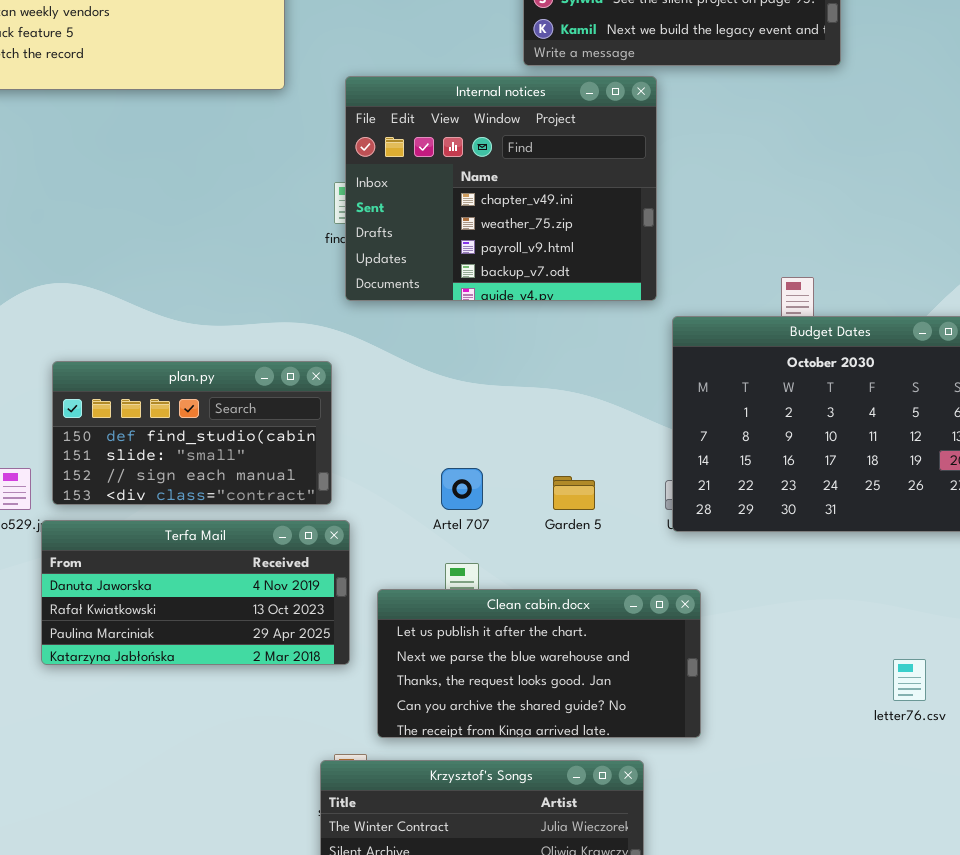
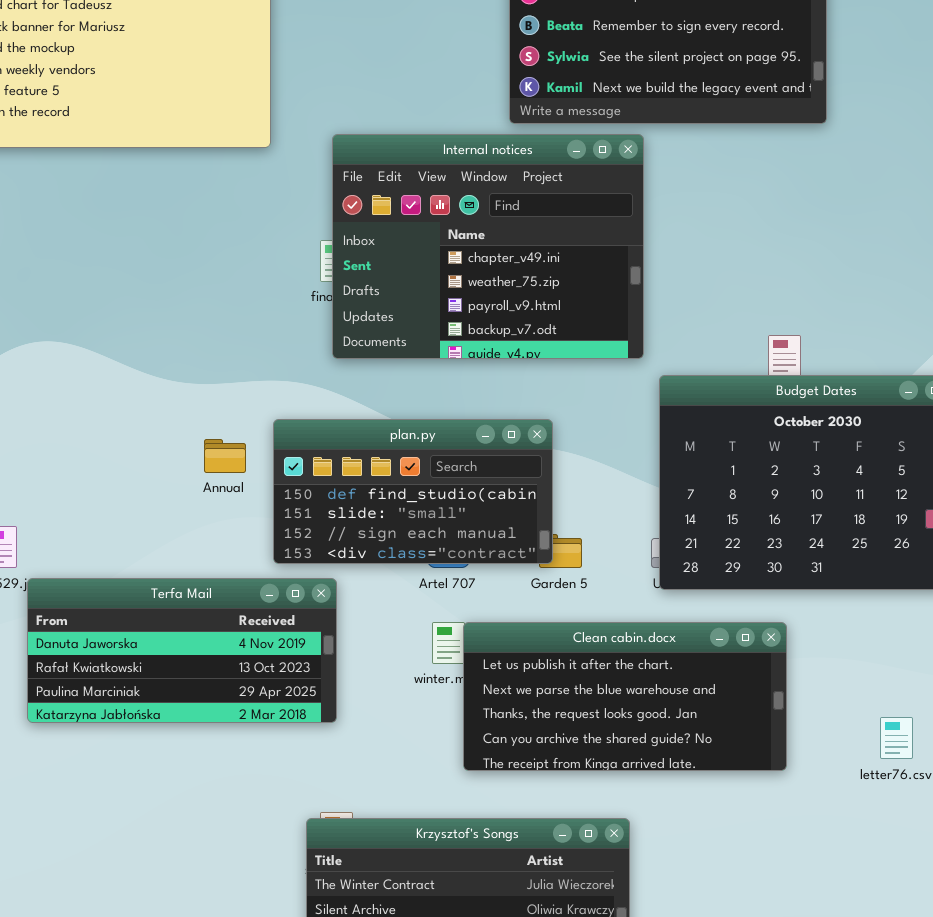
plan.py: [52,361,332,505] -> [273,419,553,564], moved
Clean cabin.docx: [377,589,701,738] -> [463,622,787,771], moved

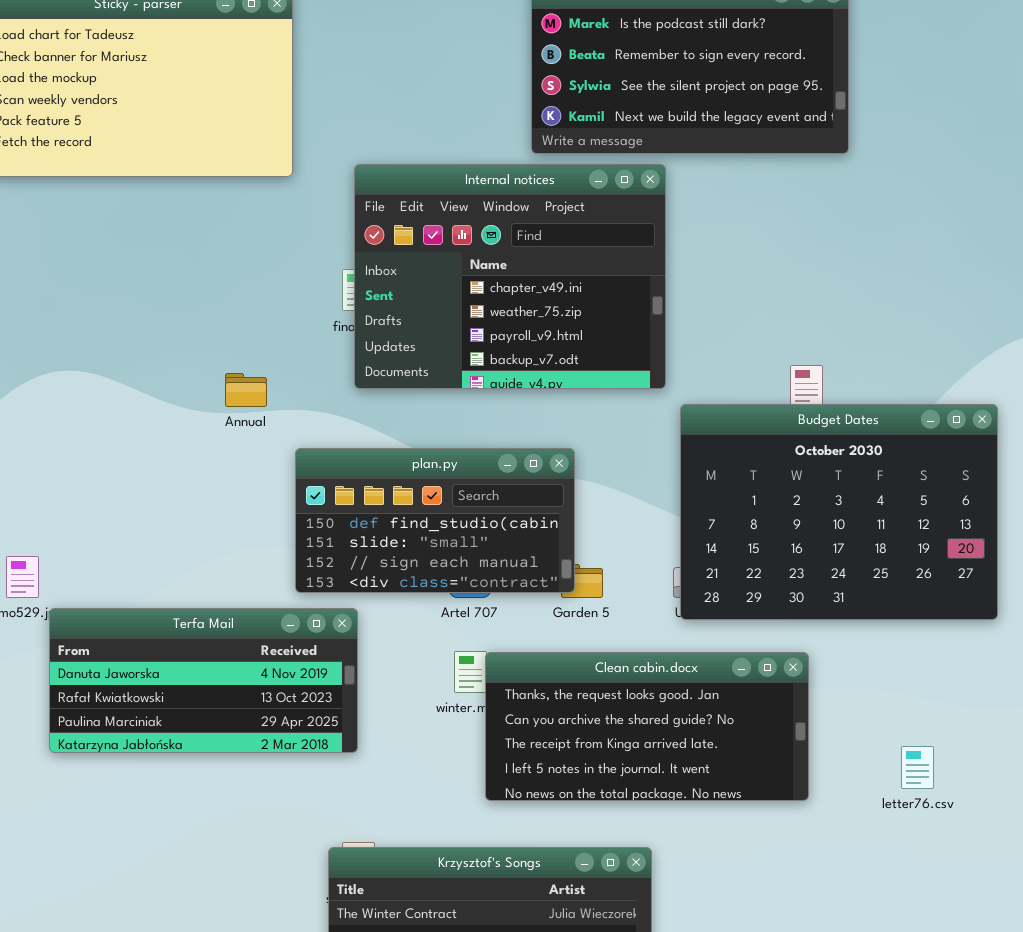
Annual: [204,439,246,473] -> [225,373,267,407], moved
Clean cabin.docx: [463,622,787,771] -> [485,652,809,801], scrolled down 2 rows

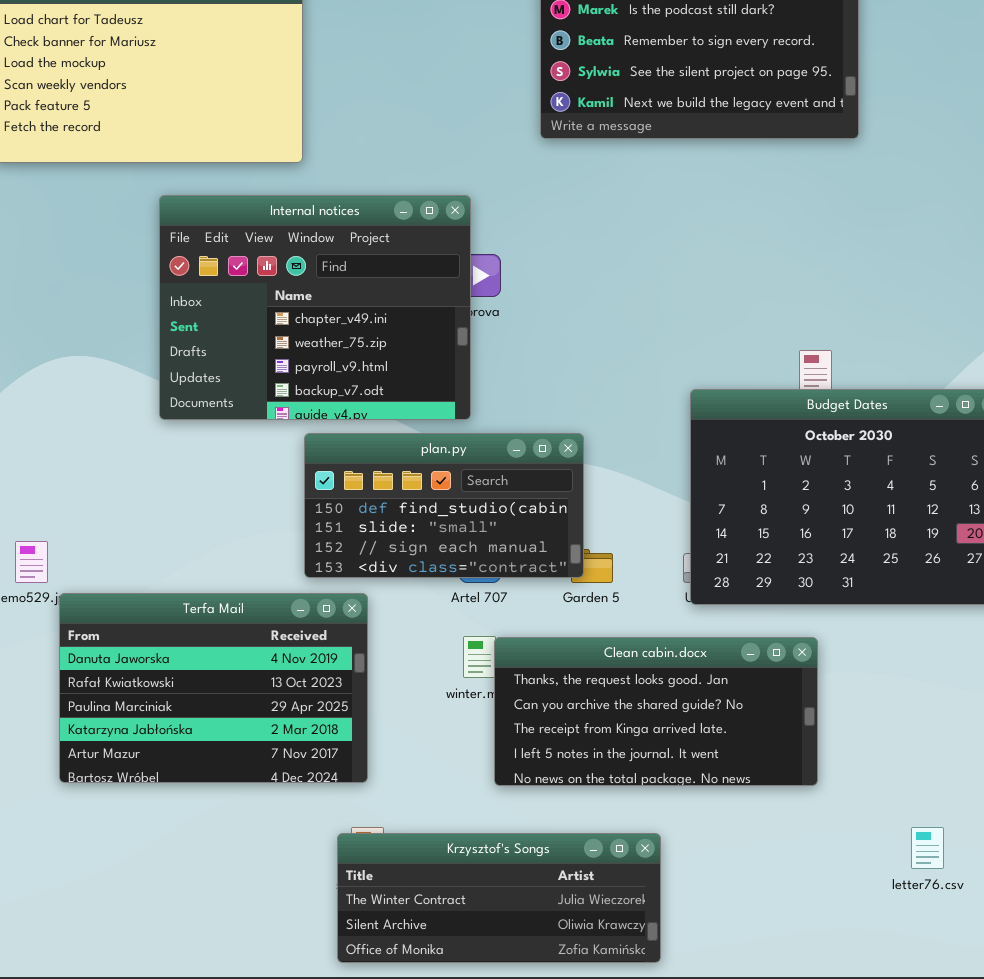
Internal notices: [354,164,666,389] -> [159,195,471,420], moved
Terfa Mail: [49,608,358,753] -> [59,593,368,783], resized
letter76.csv: [901,746,934,789] -> [911,827,944,869], moved

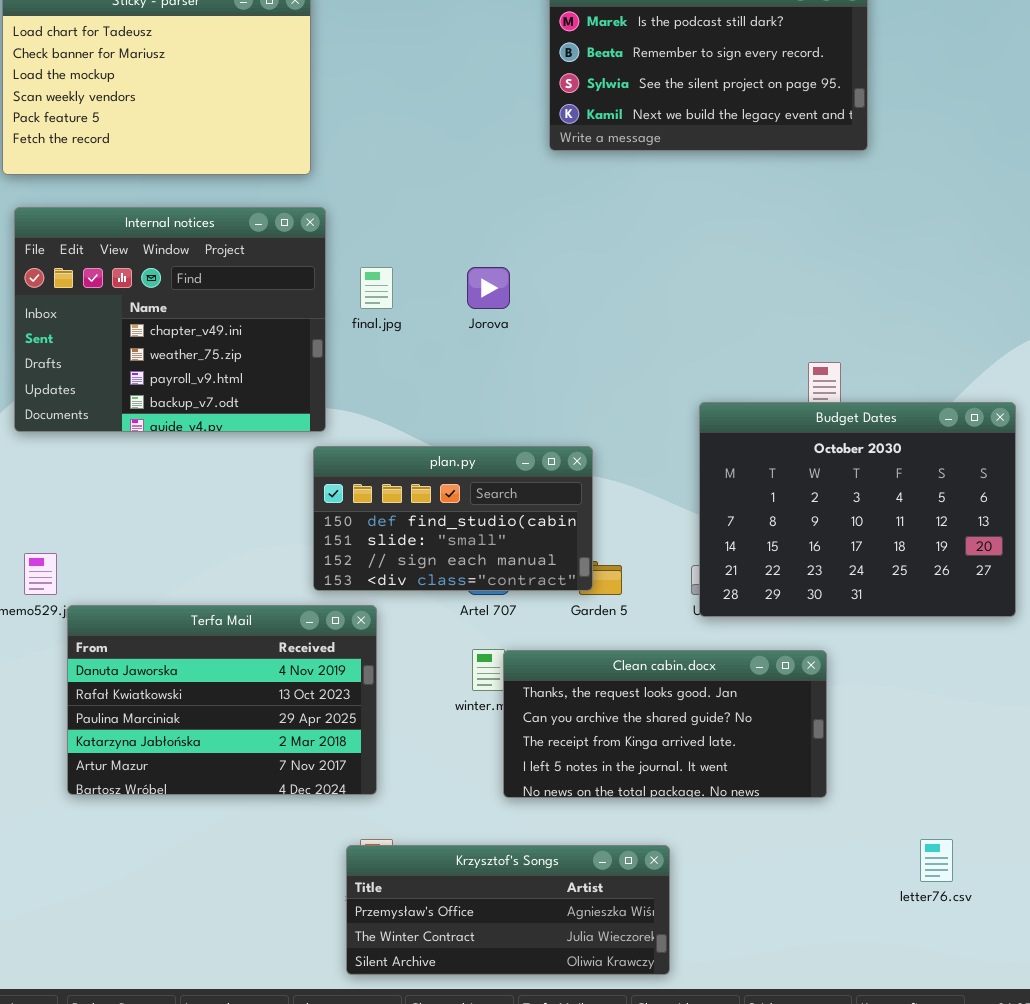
Internal notices: [159,195,471,420] -> [14,207,326,432], moved
Krzysztof's Songs: [337,833,661,963] -> [346,845,670,975], scrolled up 1 row

